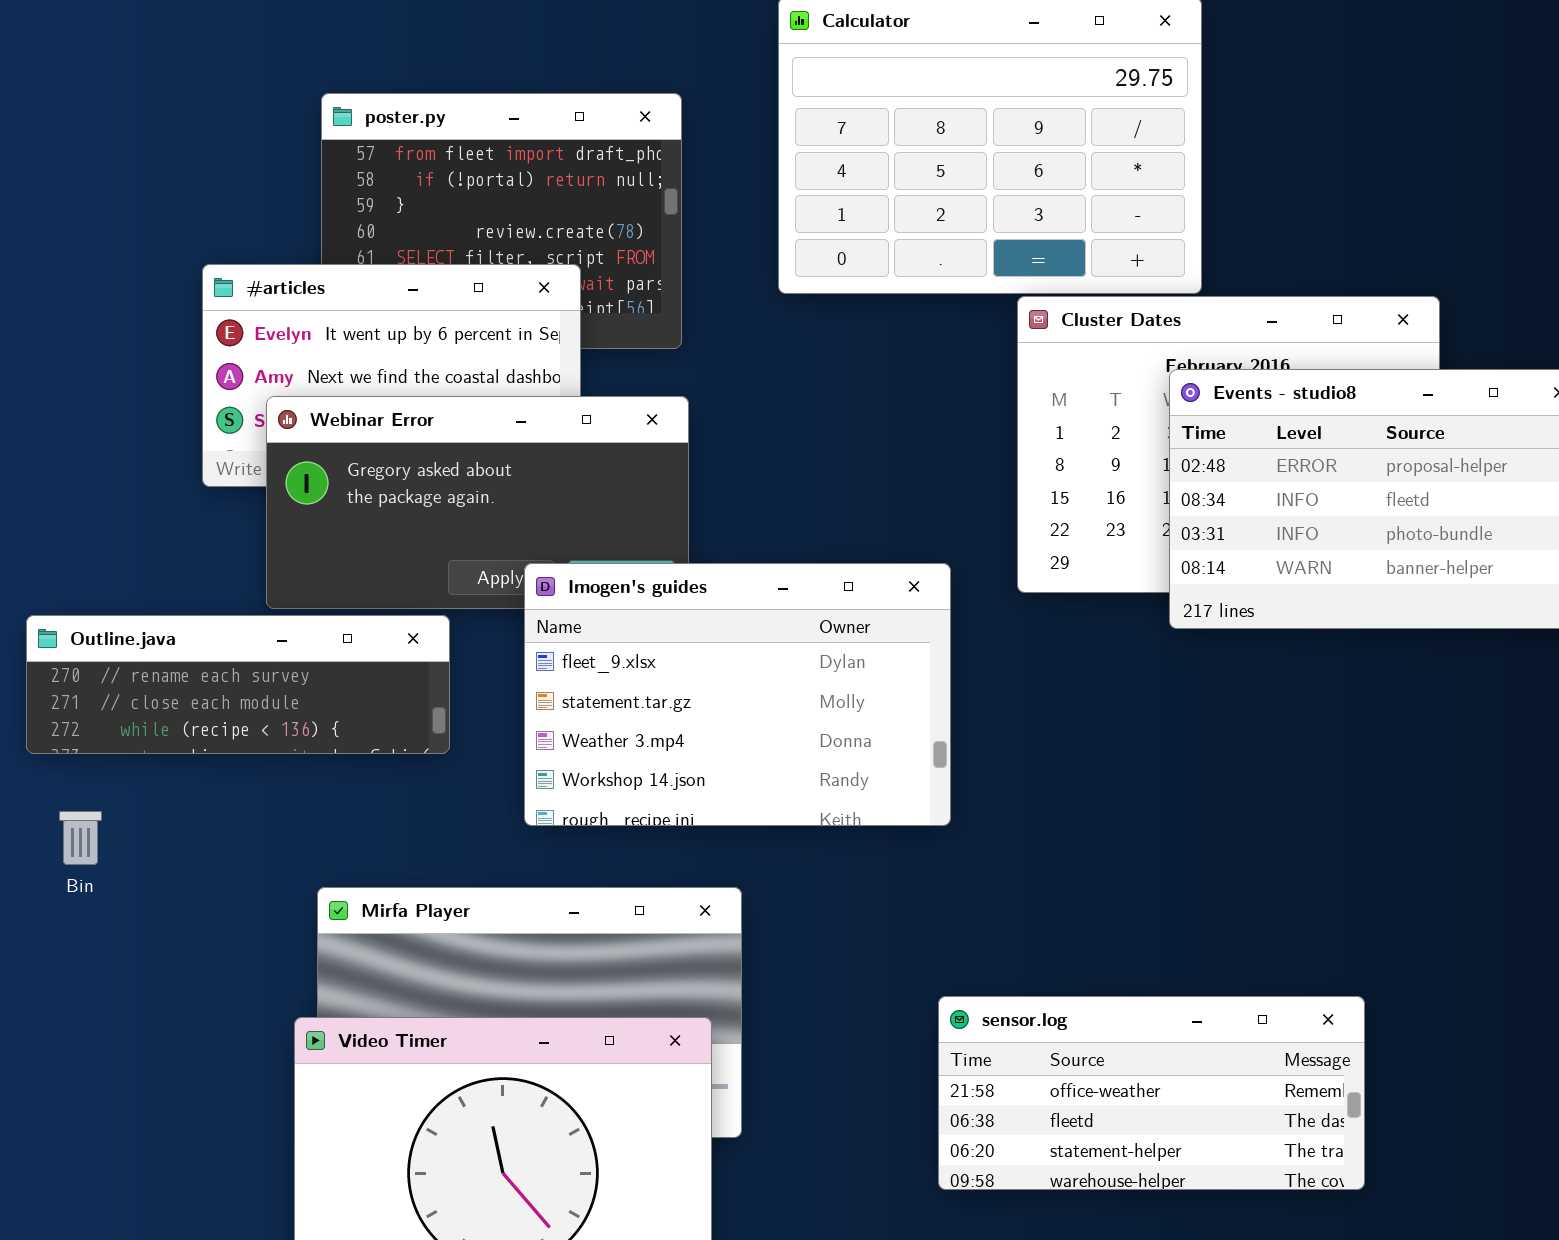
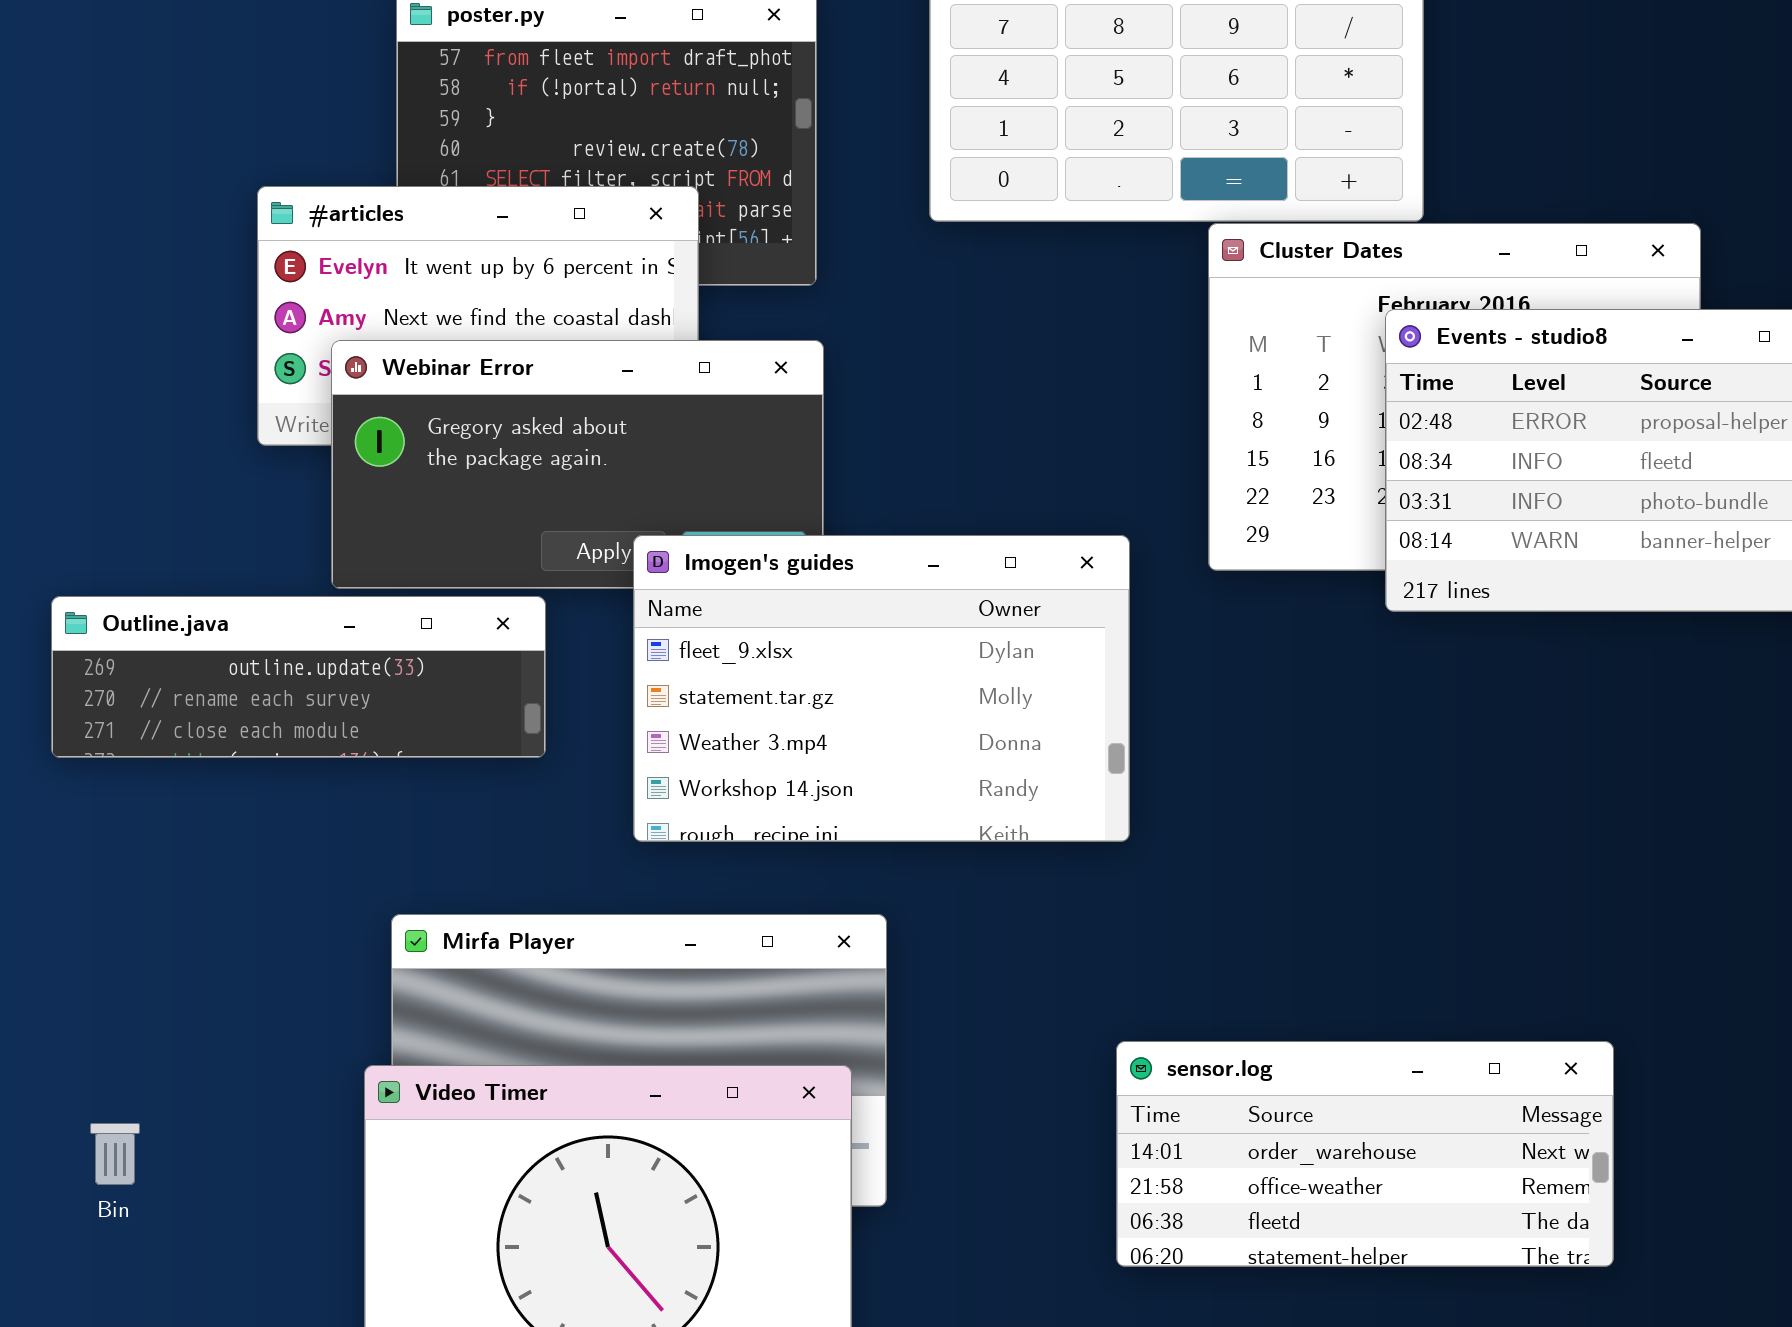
Outline.java: [26,615,450,754] -> [51,596,546,758], scrolled up 1 row
Bin: [59,811,102,865] -> [90,1123,140,1185], moved
sensor.log: [938,996,1365,1190] -> [1116,1041,1614,1267], scrolled up 1 row

